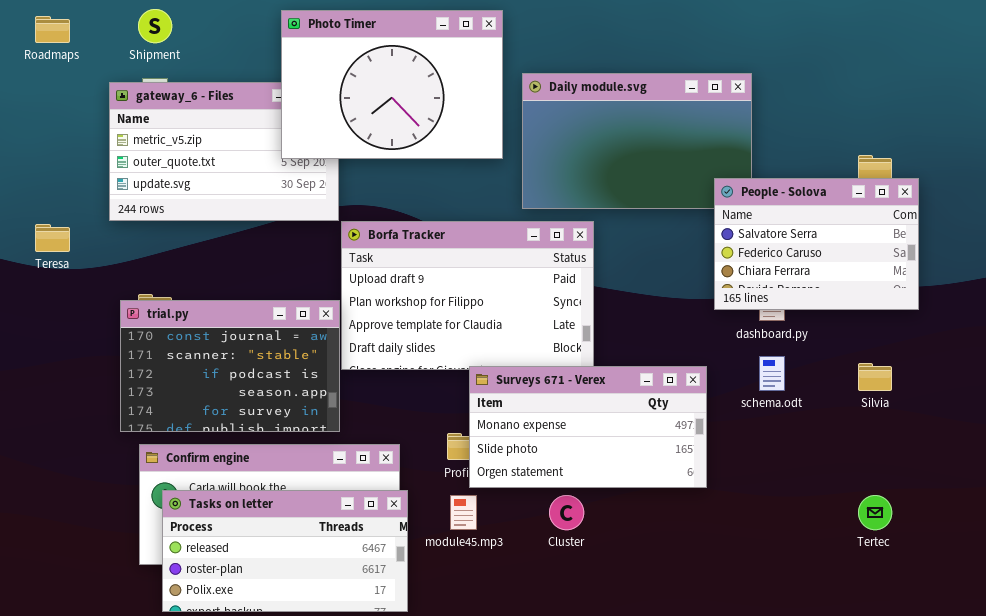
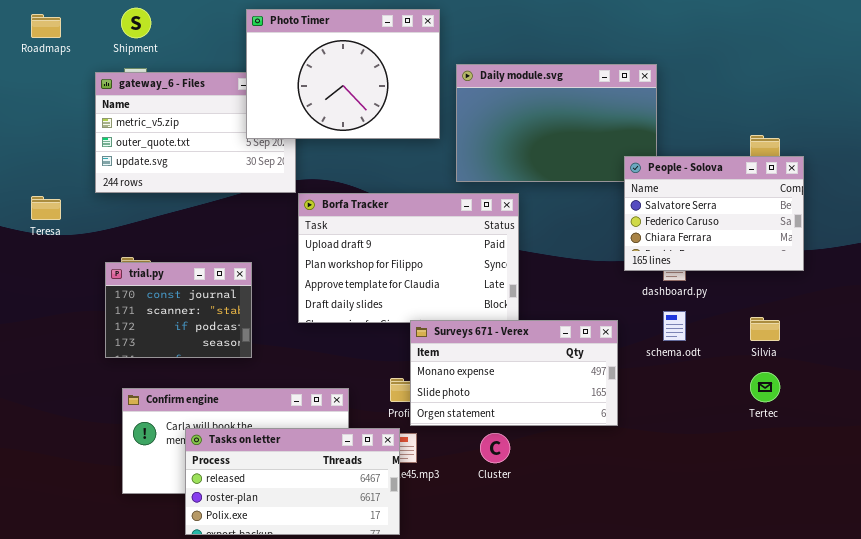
trial.py: [120,300,340,432] -> [105,262,252,358], resized
Tasks on letter: [162,490,408,612] -> [185,428,400,535], moved
Tertec: [858,495,892,530] -> [750,372,780,402], moved

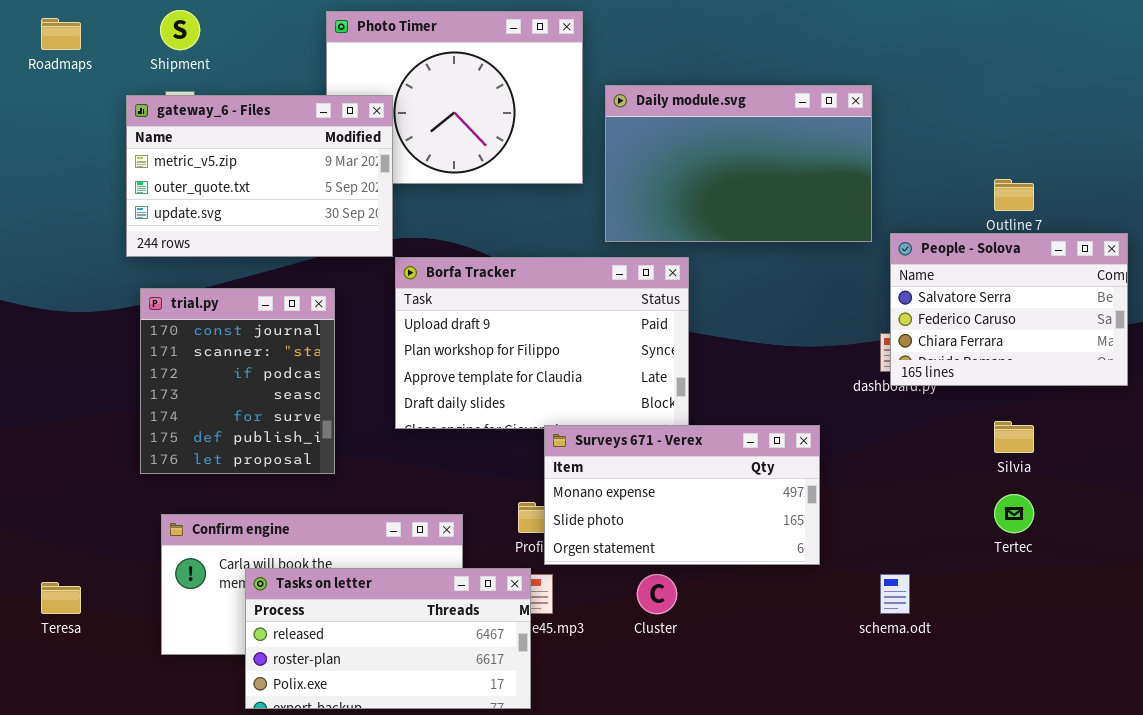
gateway_6 - Files: [95,72,296,193] -> [126,95,393,257], raised
People - Solova: [624,156,804,271] -> [890,233,1128,386], moved
Teresa: [31,196,61,220] -> [41,582,81,614], moved
trial.py: [105,262,252,358] -> [140,288,335,474], resized
schema.odt: [663,311,686,341] -> [880,574,910,614], moved

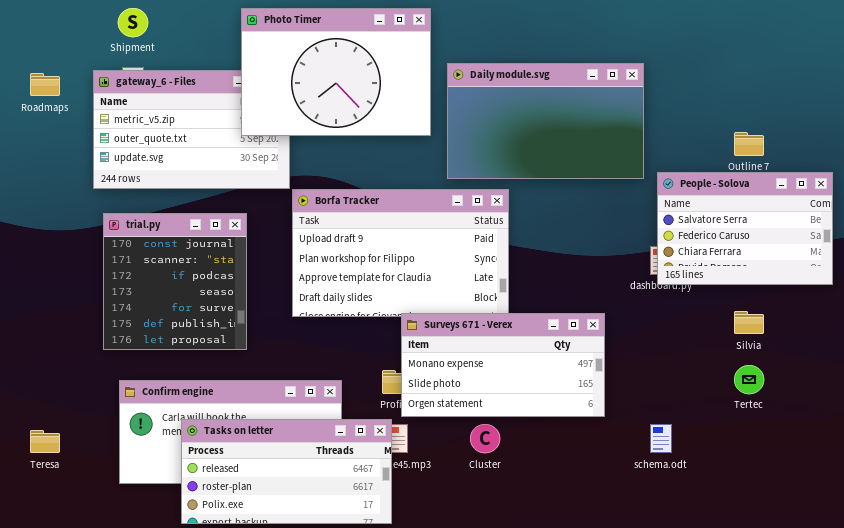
Photo Timer: [326,11,583,184] -> [241,8,431,136], raised
Roadmaps: [41,18,81,50] -> [30,73,60,96], moved

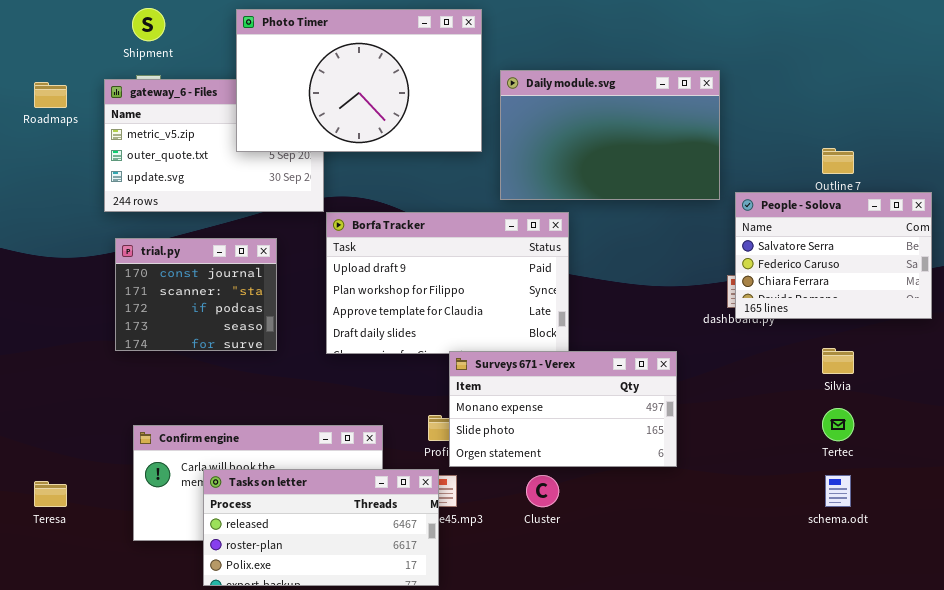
Photo Timer: [241,8,431,136] -> [236,9,482,152], resized
trial.py: [103,213,247,350] -> [115,238,277,351], resized
schema.odt: [650,424,672,453] -> [825,475,851,507], moved

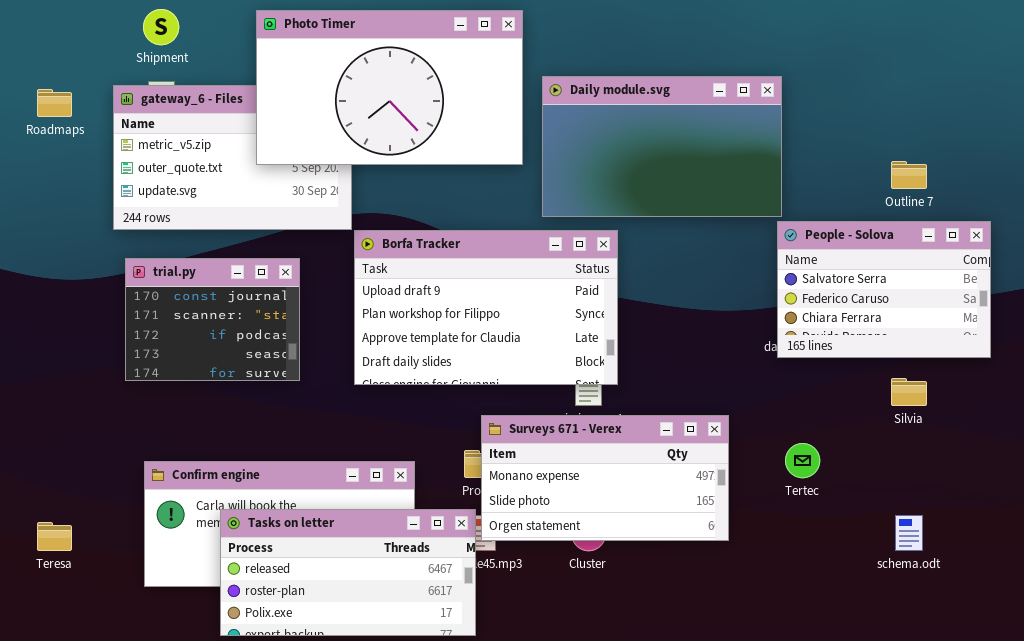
People - Solova: [735,192,932,319] -> [777,221,991,358], moved
Surveys 671 - Verex: [449,351,677,467] -> [481,415,729,541], moved
Tertec: [822,408,854,441] -> [785,443,820,478], moved

